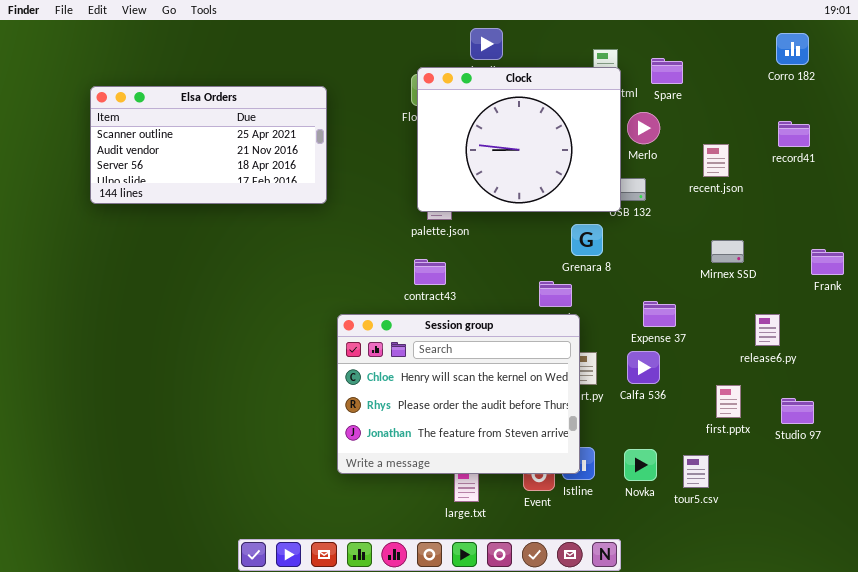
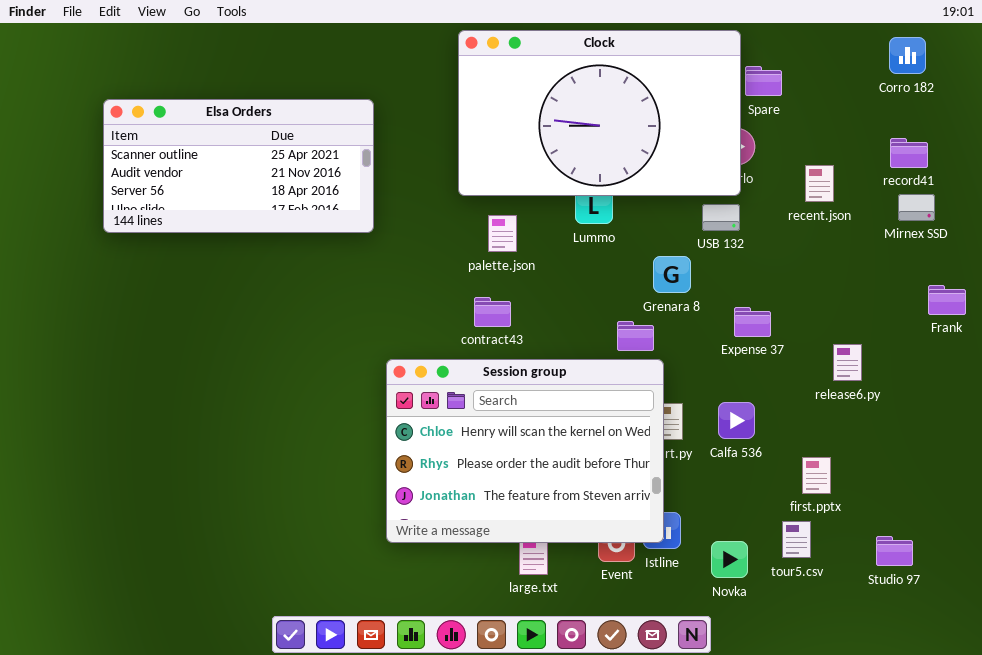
Clock: [417,67,621,212] -> [458,30,741,196], moved, resized
Mirnex SSD: [711,240,744,263] -> [898,194,935,221], moved
Expense 37: [643,301,676,327] -> [734,307,771,337], moved
release6.py: [755,314,780,346] -> [833,344,862,381], moved
first.pptx: [716,385,741,418] -> [802,457,831,494], moved
Studio 97: [781,398,814,424] -> [876,536,913,566], moved
Novka: [624,449,657,481] -> [711,541,748,578], moved

